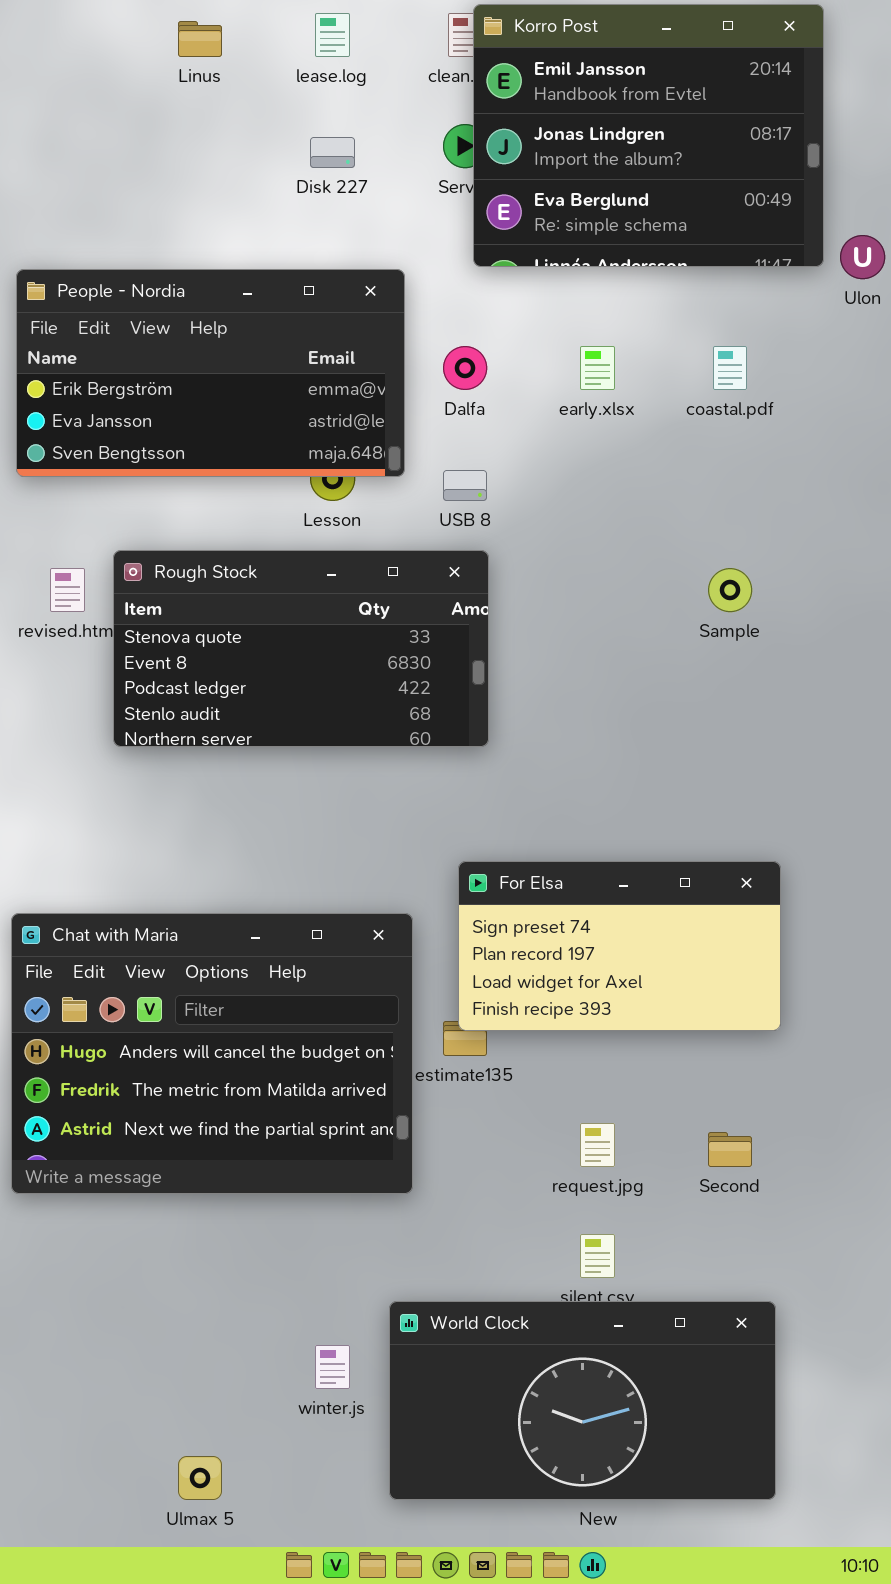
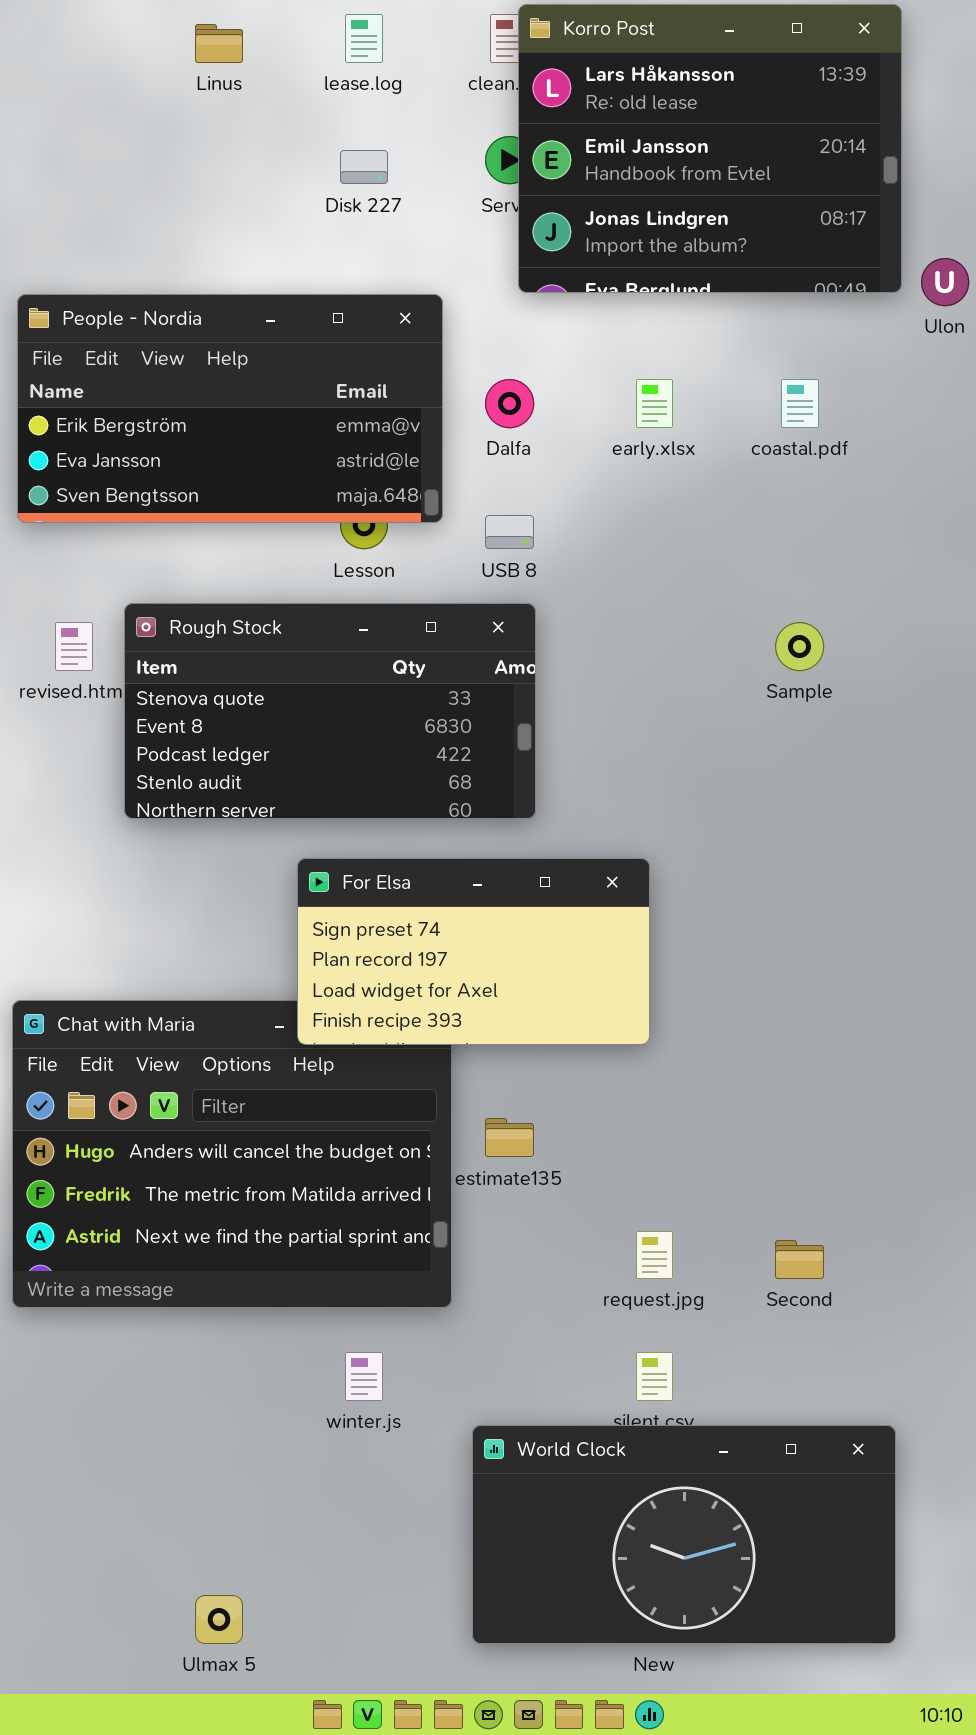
Korro Post: [473,4,824,267] -> [518,4,902,293], scrolled up 1 row
For Elsa: [458,861,781,1031] -> [297,858,650,1045], moved
World Clock: [389,1301,776,1500] -> [472,1425,896,1644], moved
winter.js: [315,1345,350,1389] -> [345,1352,383,1401], moved

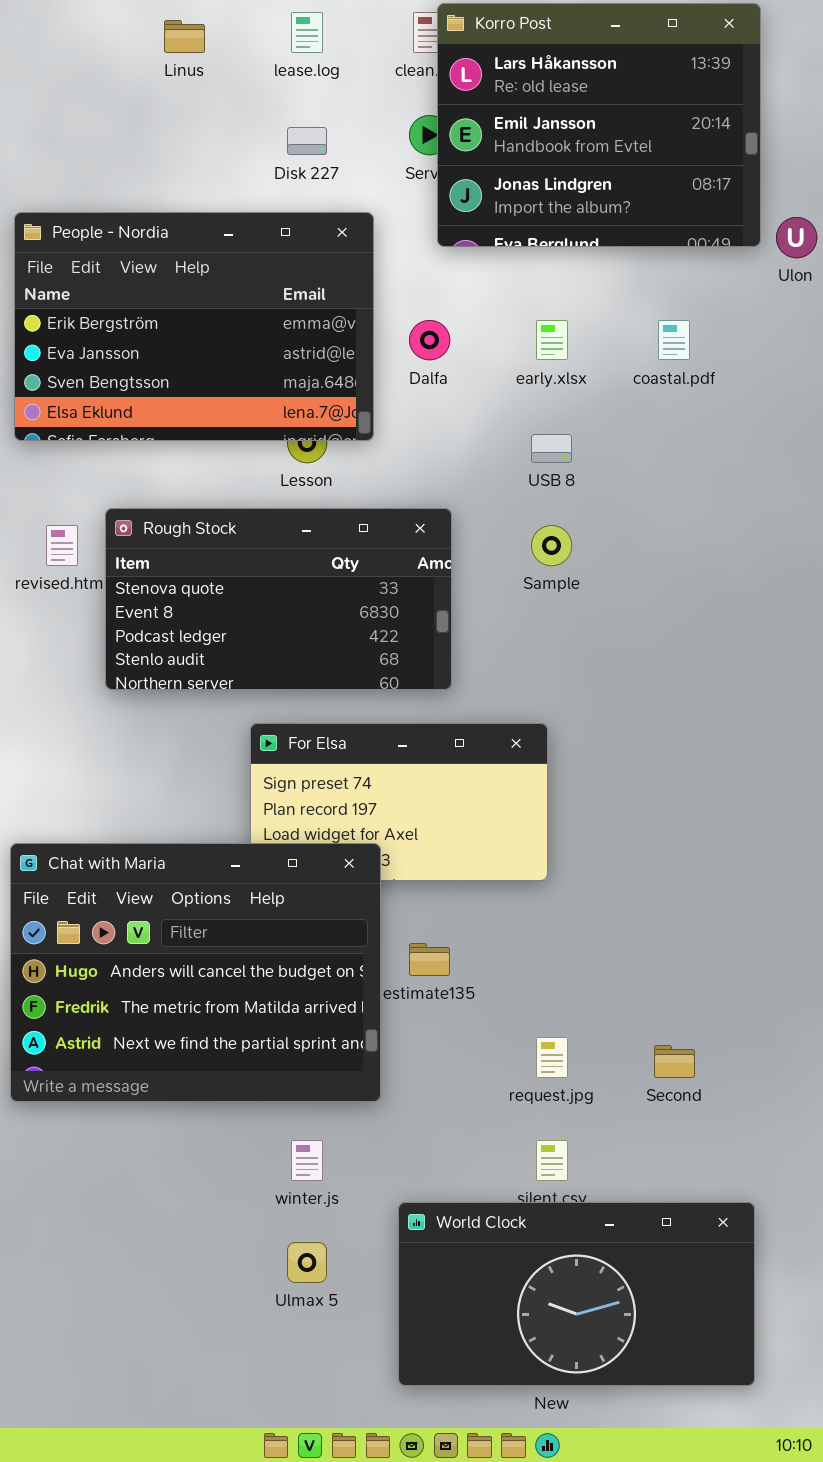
People - Nordia: [17,294,443,523] -> [14,212,374,441], resized
USB 8: [485,515,534,549] -> [531,434,572,463], moved
Sample: [775,622,824,671] -> [531,525,572,566], moved
Chat with Maria: [12,1000,452,1308] -> [10,843,381,1102], raised
Ulmax 5: [195,1595,243,1644] -> [287,1242,327,1283], moved

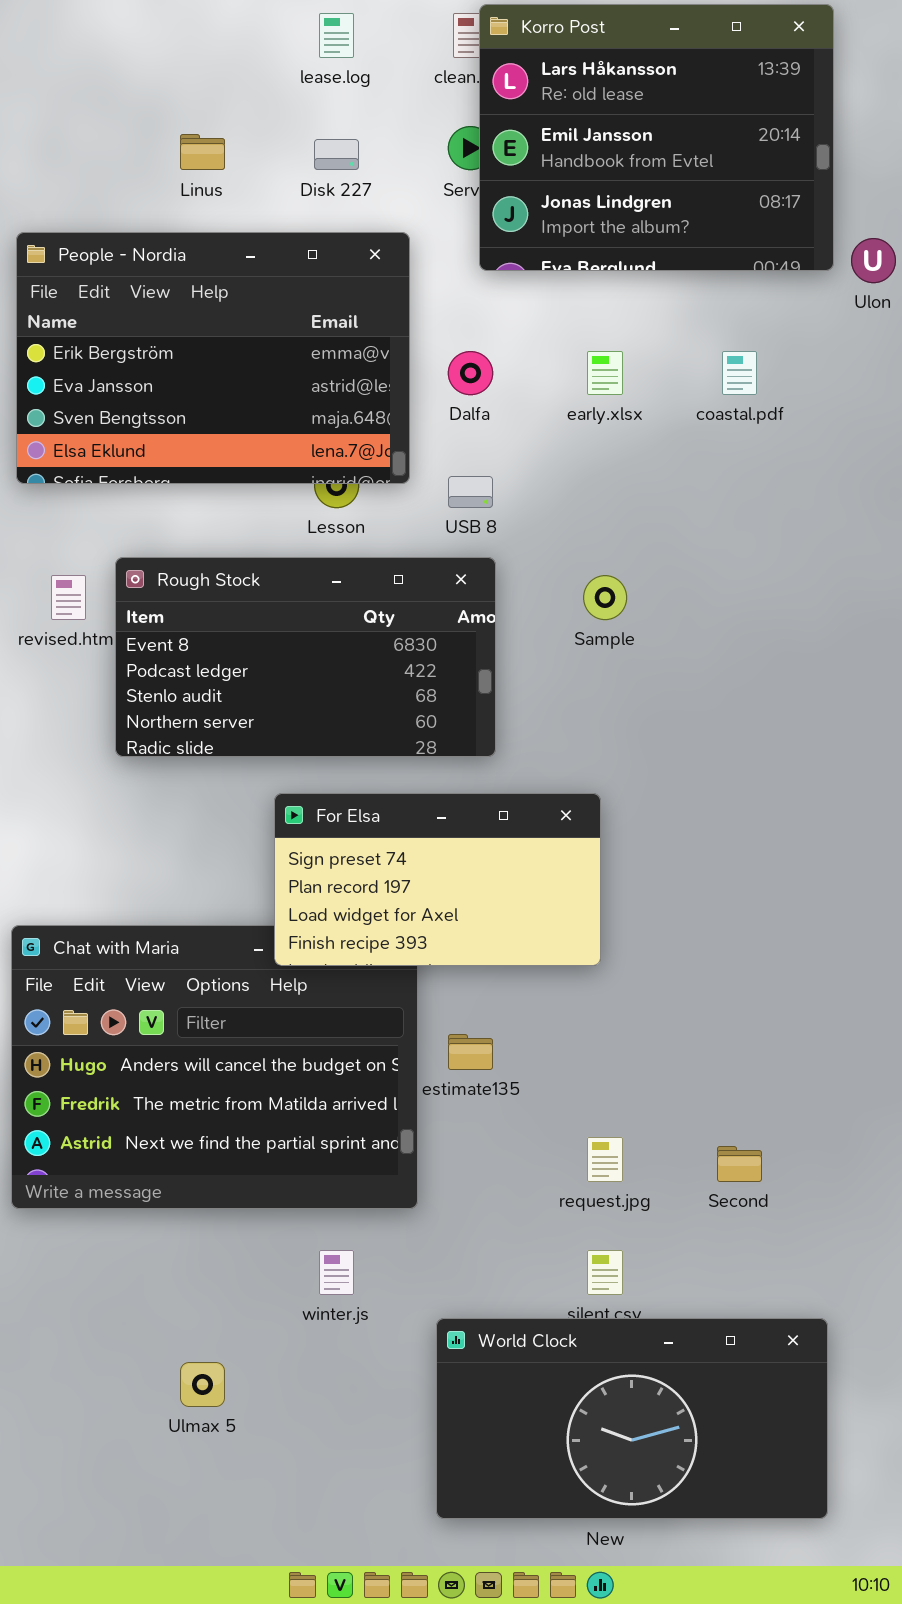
Linus: [164,20,205,53] -> [180,134,225,170], moved
USB 8: [531,434,572,463] -> [448,476,493,508], moved
Rough Stock: [105,508,452,690] -> [115,557,496,757], scrolled down 1 row
For Elsa: [250,723,548,881] -> [274,793,601,966], raised
Ulmax 5: [287,1242,327,1283] -> [180,1362,225,1407], moved

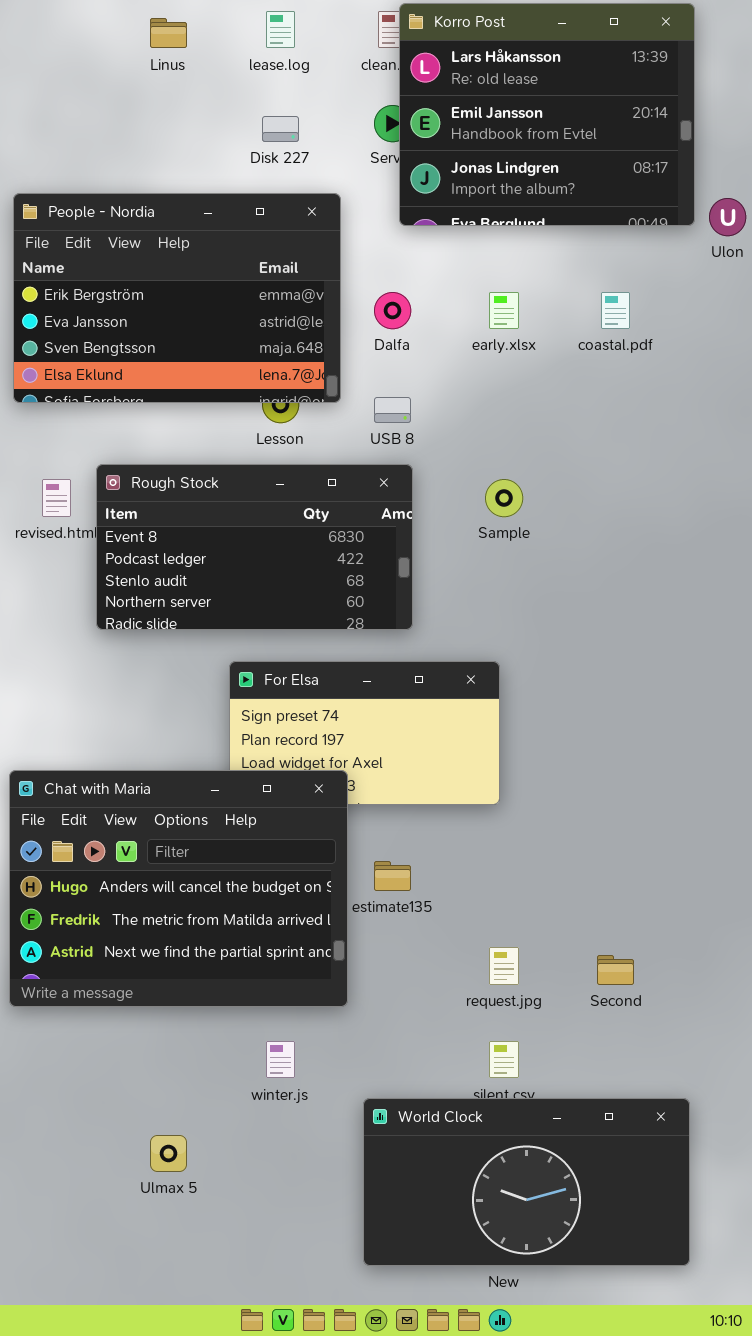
Linus: [180,134,225,170] -> [150,18,187,48], moved
Chat with Maria: [11,925,418,1209] -> [9,770,348,1007], raised

